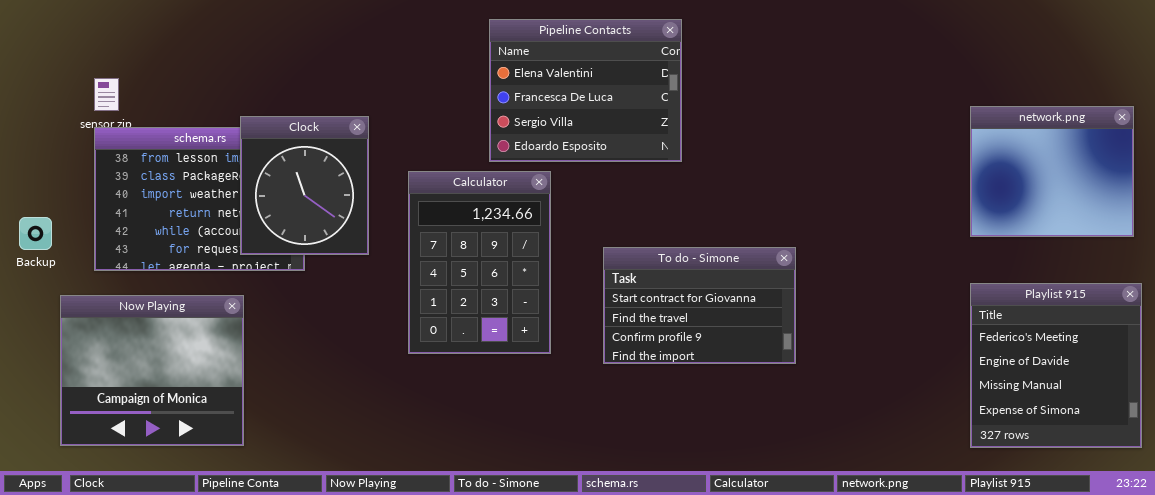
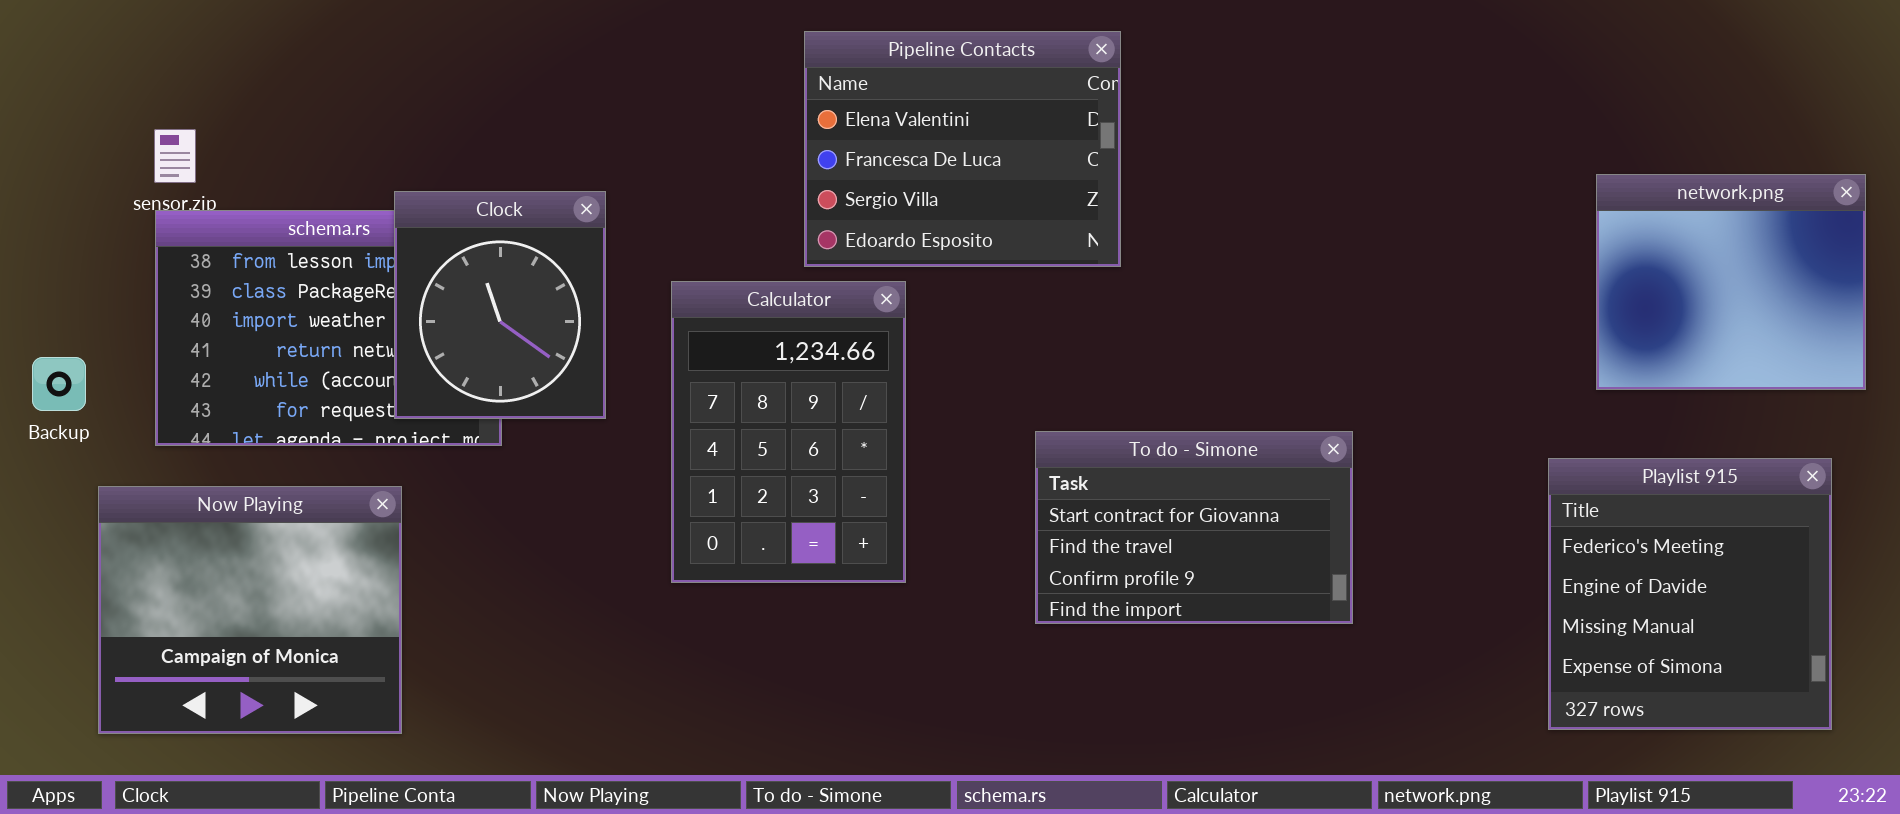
To do - Simone: [603,247,796,364] -> [1035,431,1353,624], moved
Playlist 915: [970,283,1142,448] -> [1548,458,1832,730], moved

